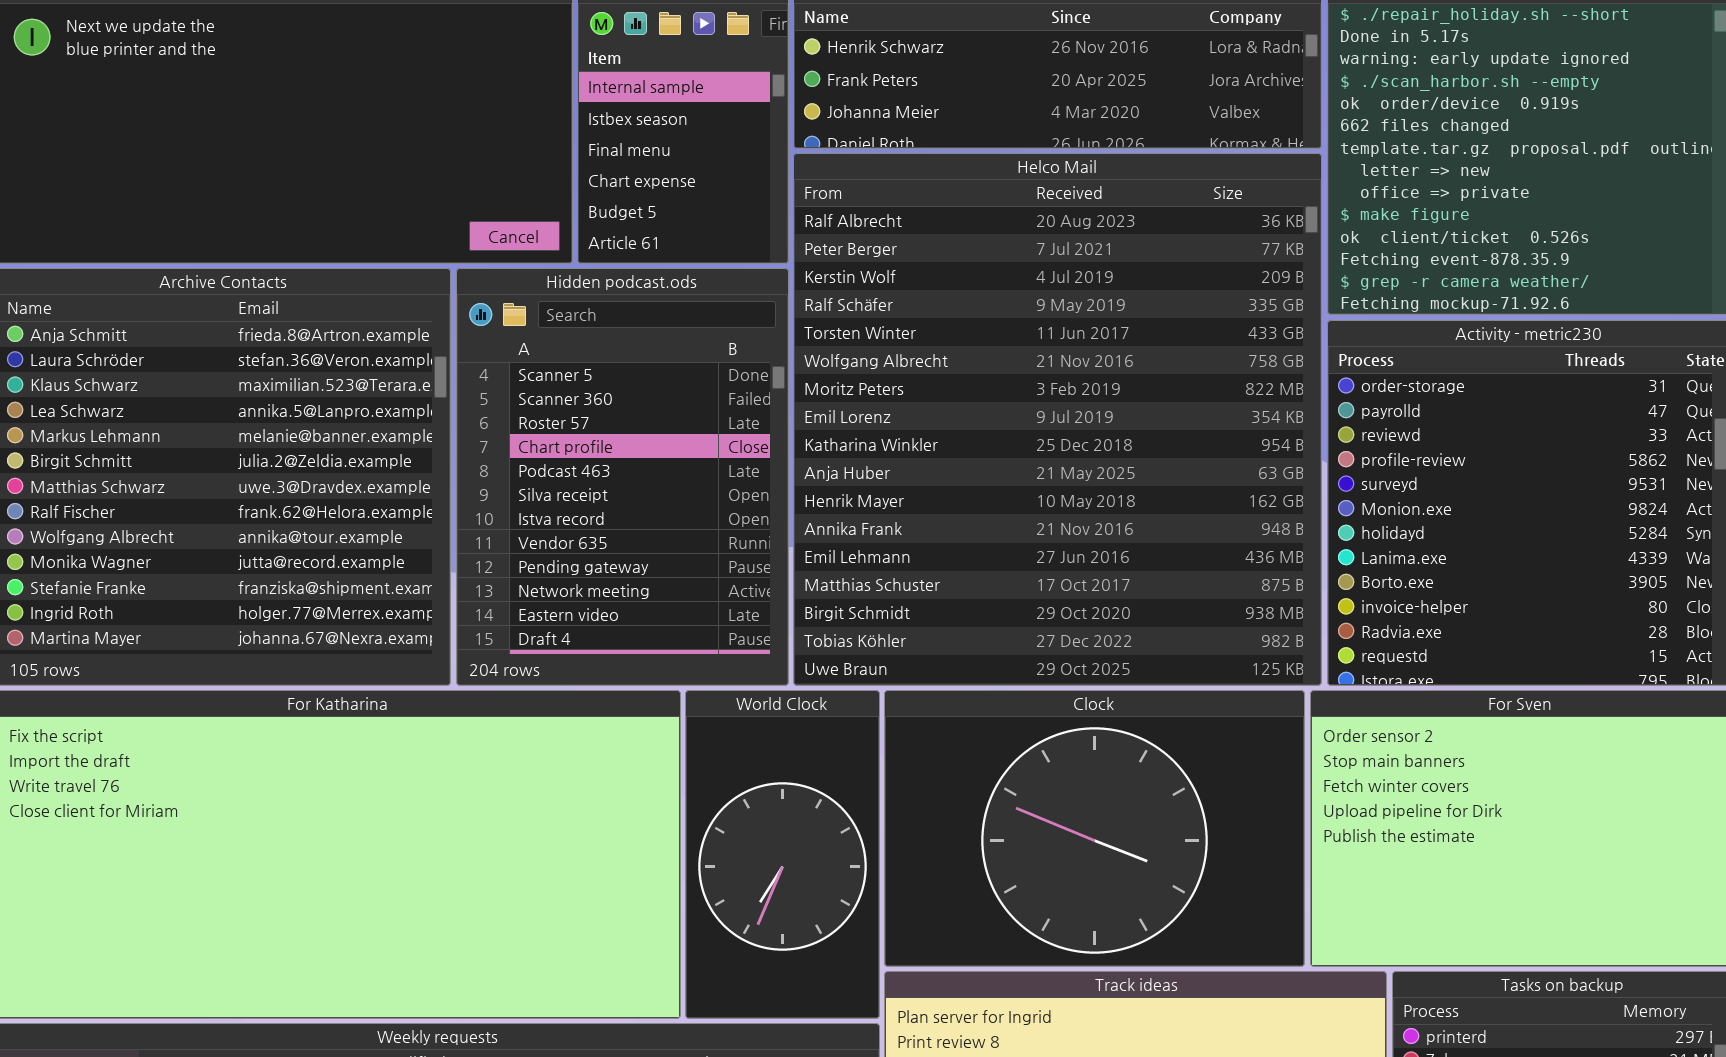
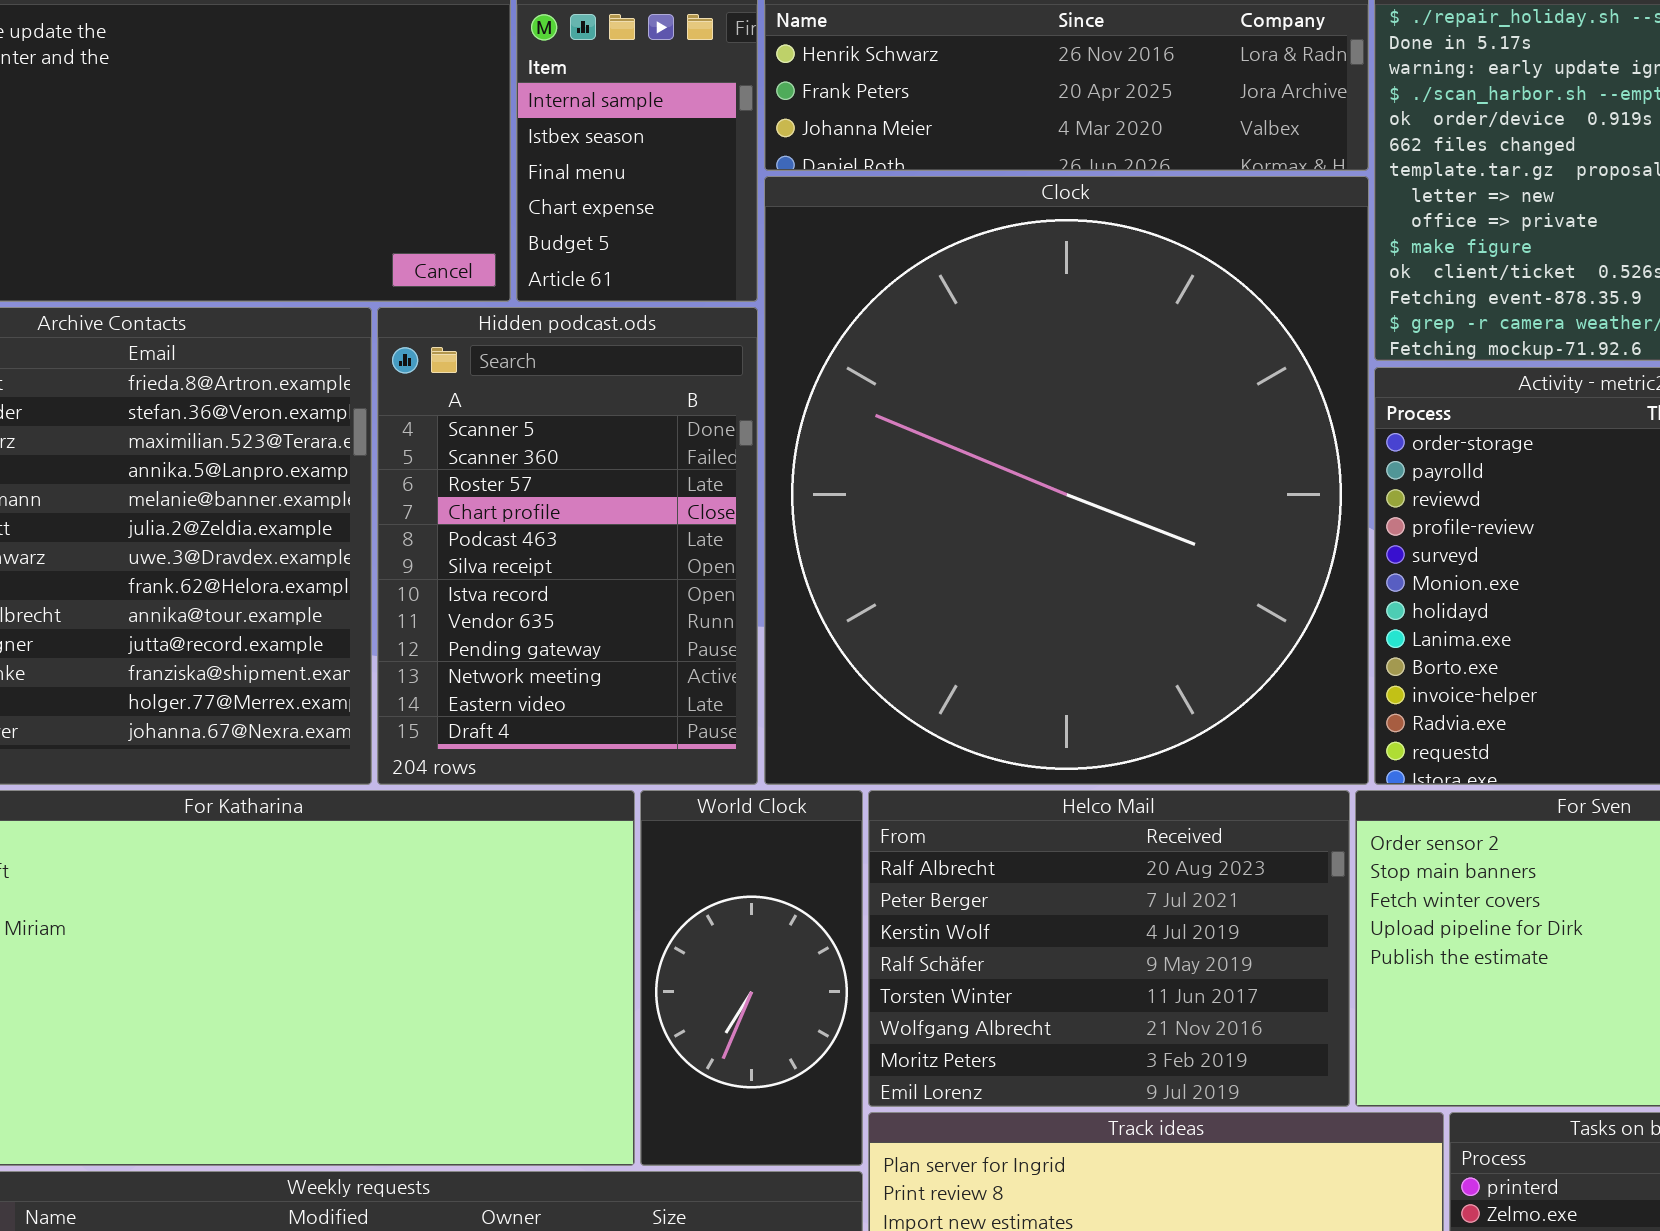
Helco Mail: [793,153,1322,686] -> [868,790,1350,1107], moved, resized
Clock: [884,690,1305,967] -> [764,176,1369,785], moved, resized

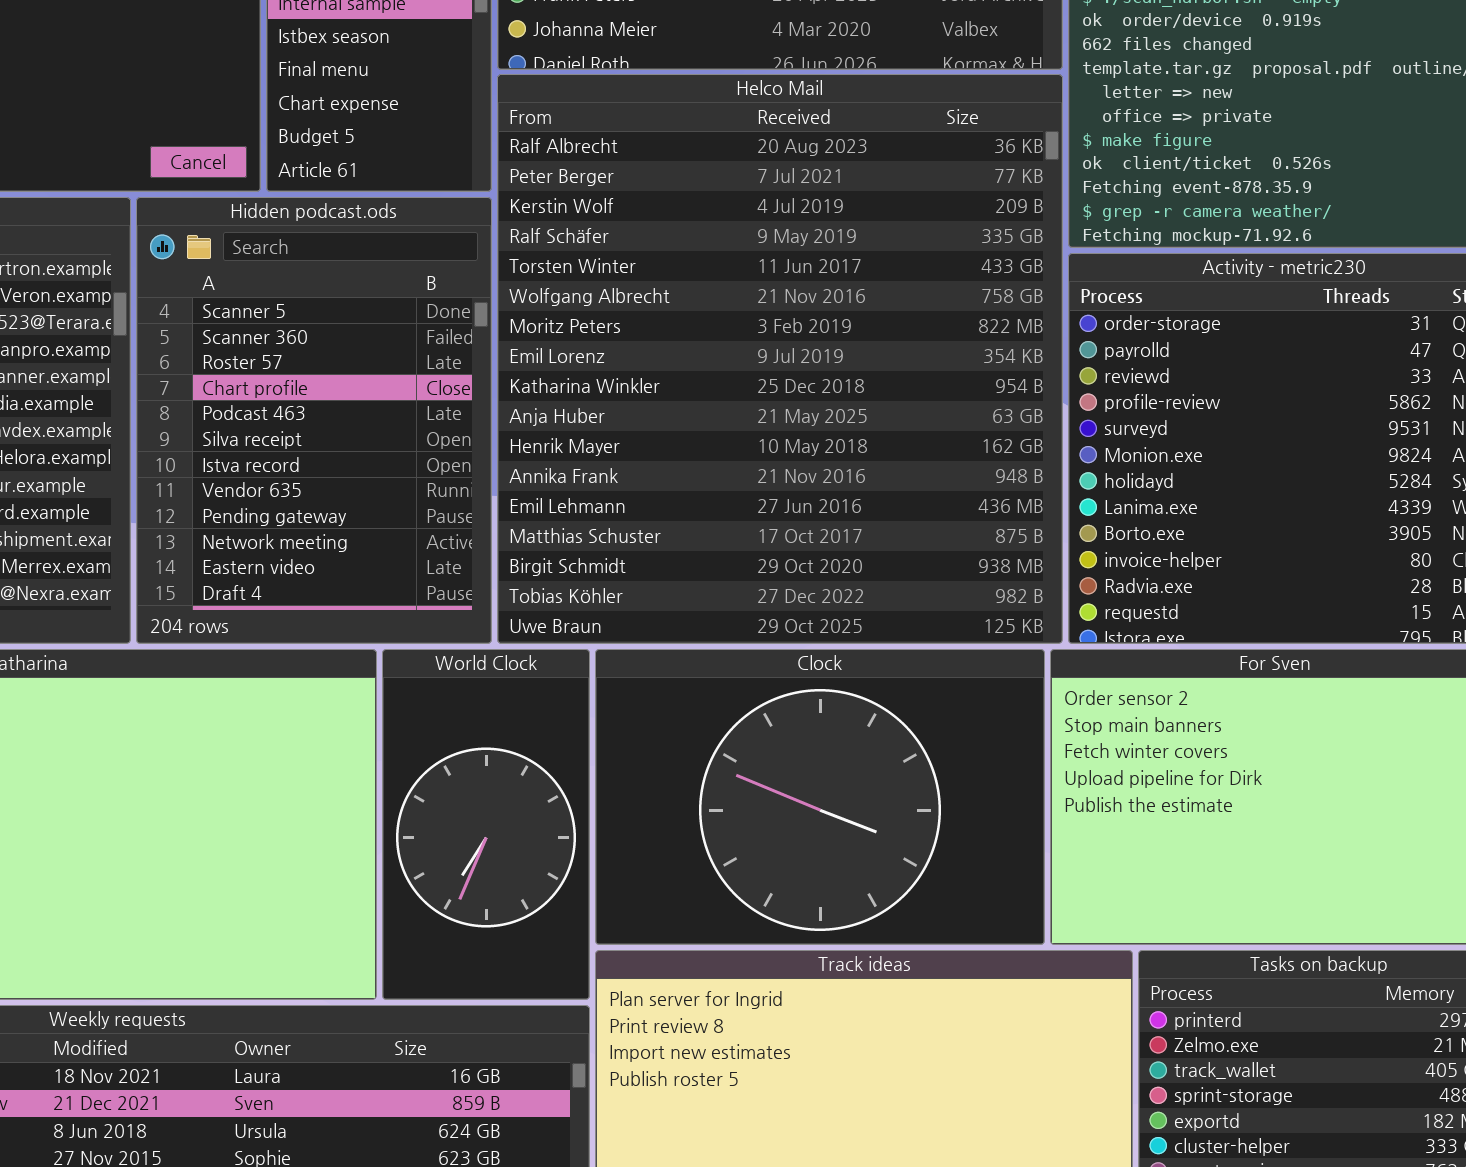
Clock: [764,176,1369,785] -> [595,649,1045,945], moved, resized
Helco Mail: [868,790,1350,1107] -> [497,74,1063,644], moved, resized

